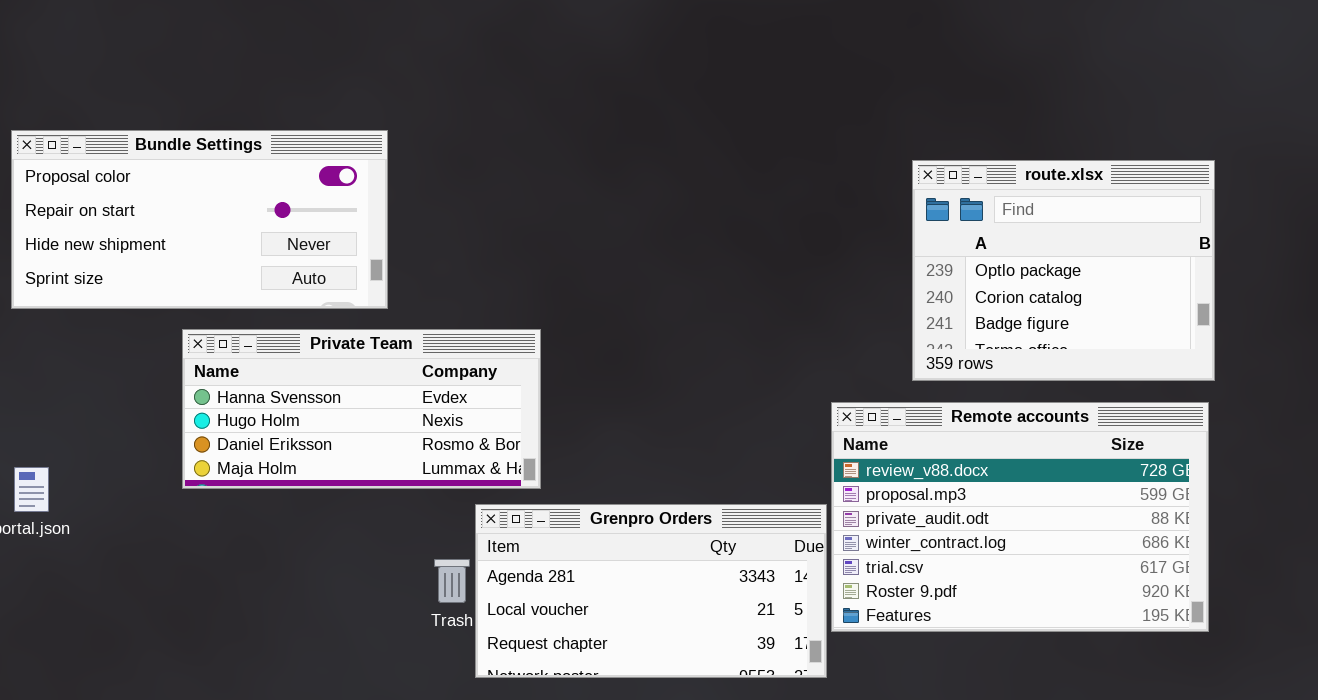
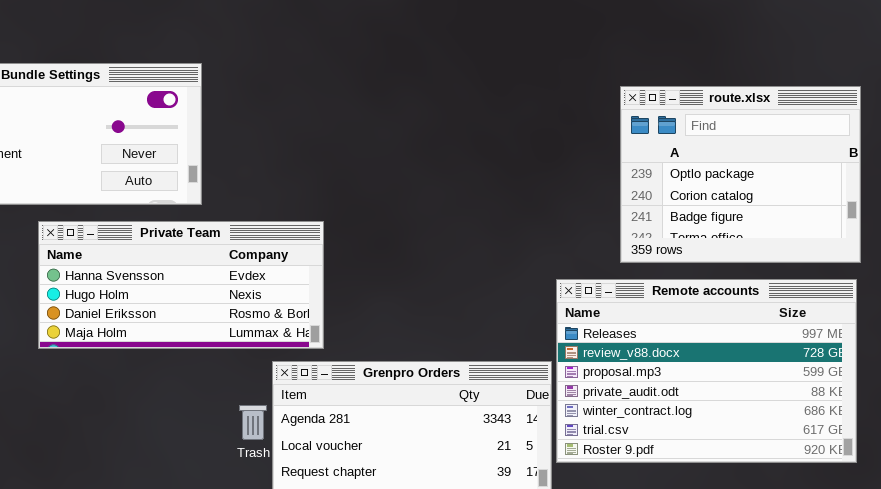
Remote accounts: [831,402,1209,632] -> [556,279,857,463], scrolled up 1 row

